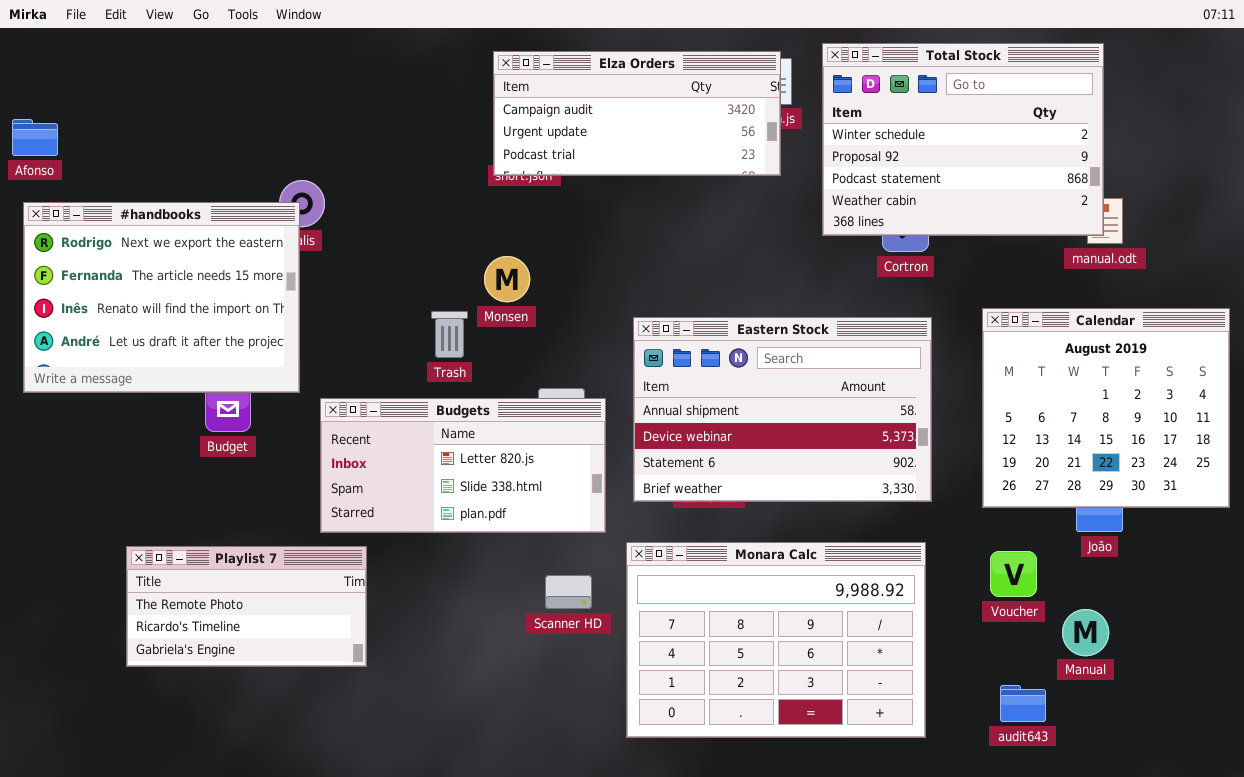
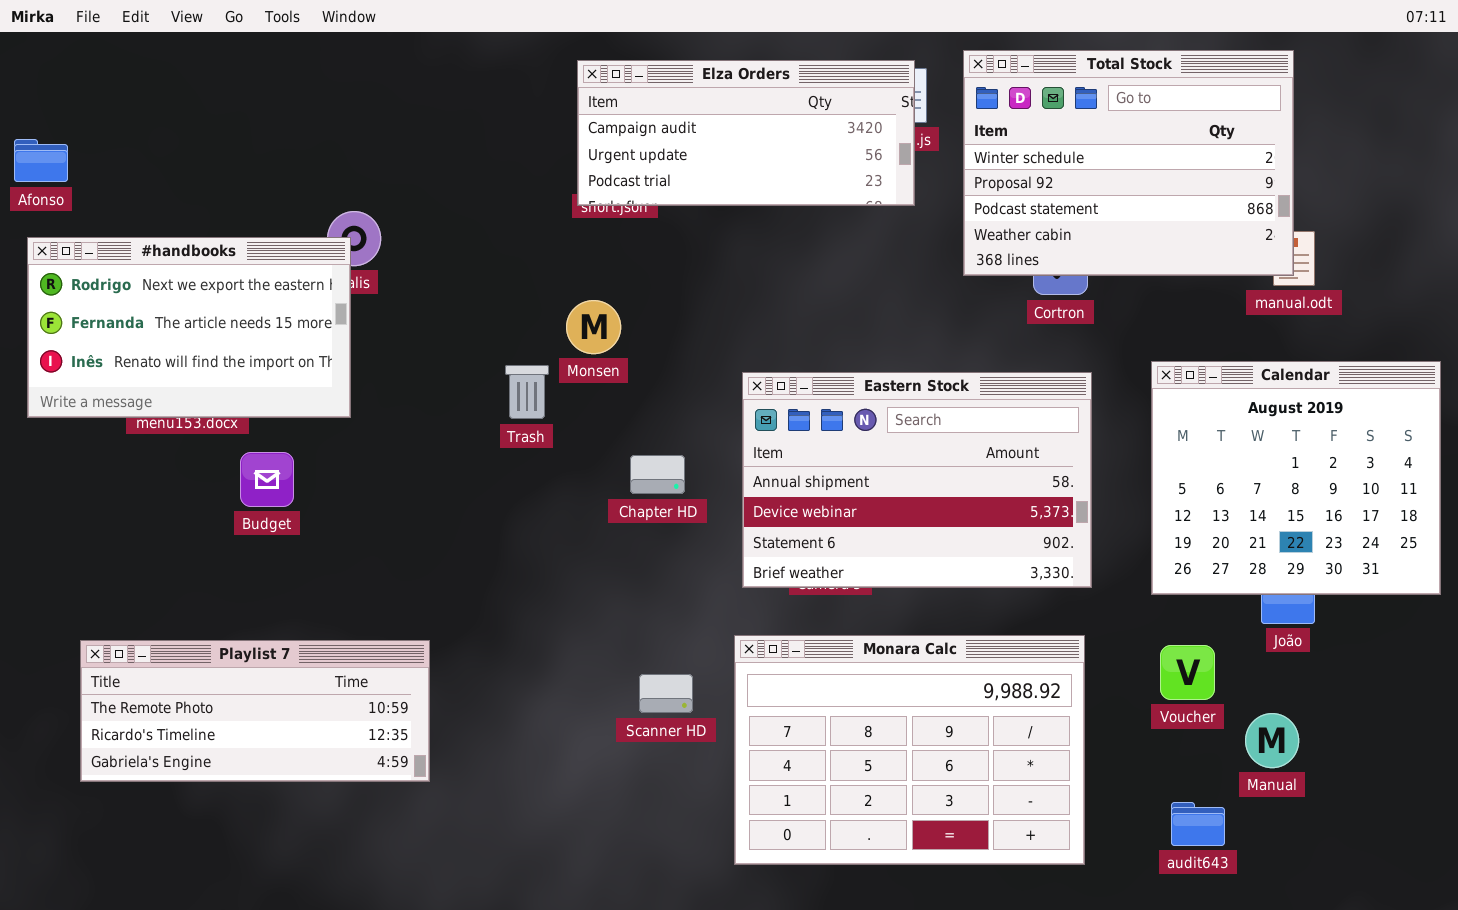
#handbooks: [23,202,300,393] -> [27,237,351,418], resized
Budgets: [320,398,606,533] -> none, closed
Playlist 7: [126,546,367,667] -> [80,640,430,782], resized

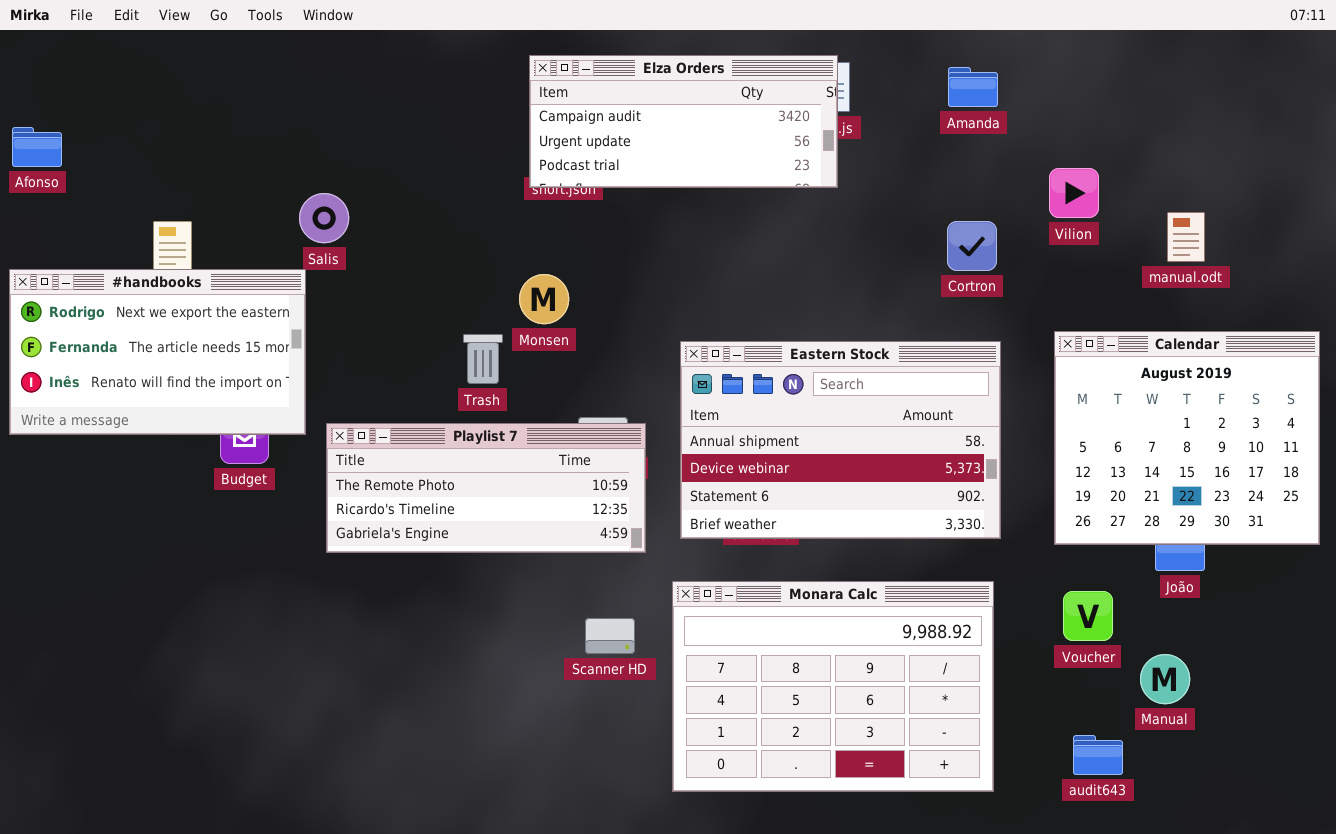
Total Stock: [963,50,1294,276] -> none, closed
#handbooks: [27,237,351,418] -> [9,269,306,435], moved
Playlist 7: [80,640,430,782] -> [326,423,646,553], moved

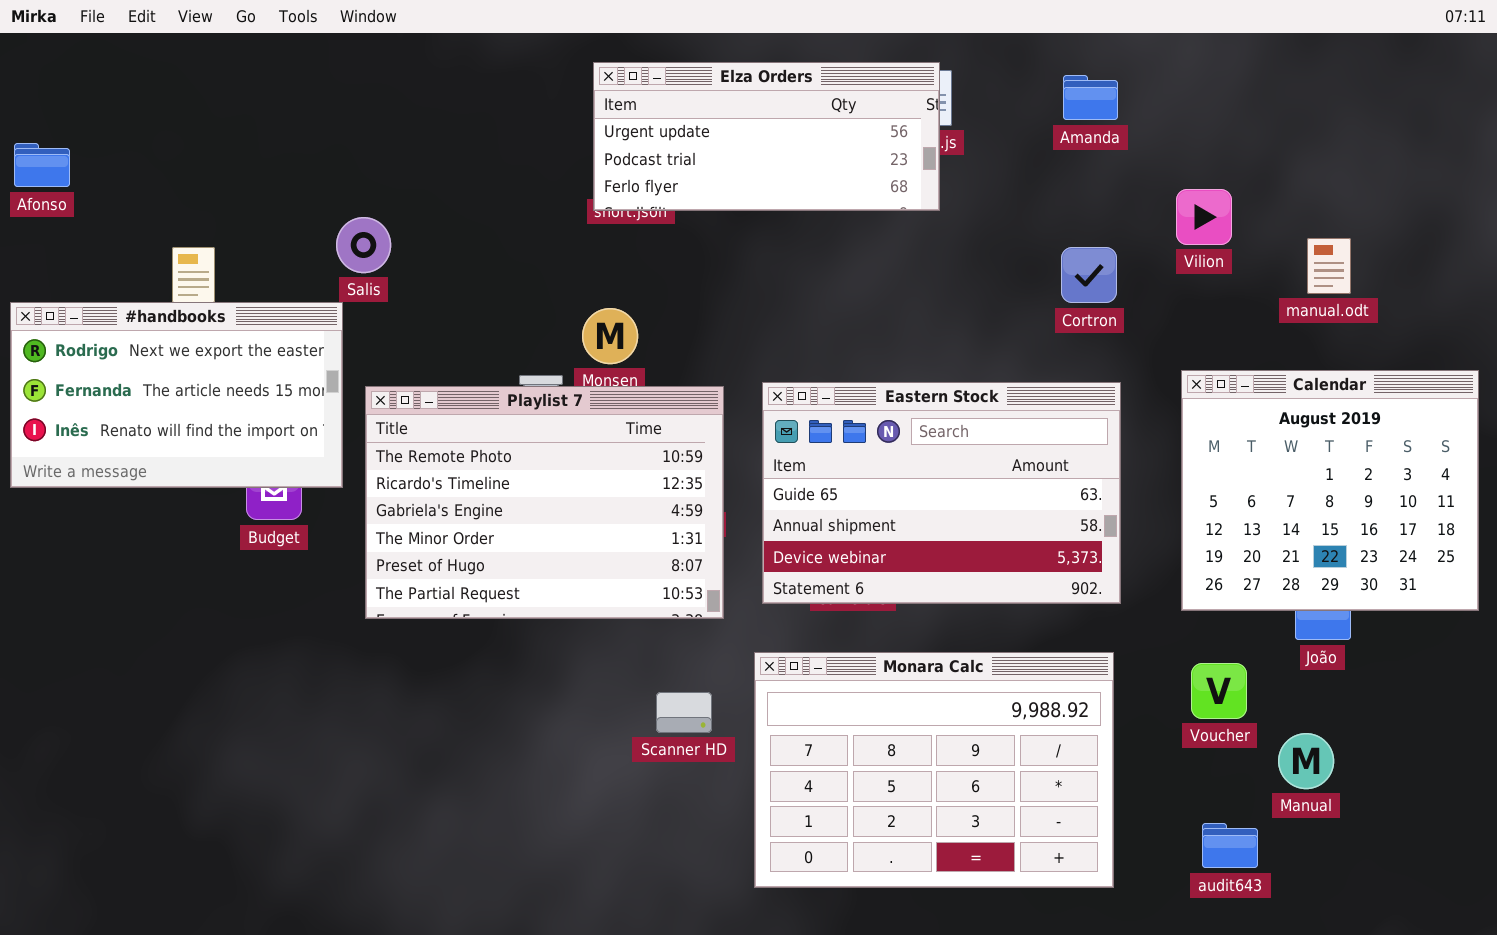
Elza Orders: [529,55,838,188] -> [593,62,940,211], scrolled down 1 row
Eastern Stock: [680,341,1001,539] -> [762,382,1121,604], scrolled up 1 row
Playlist 7: [326,423,646,553] -> [365,386,724,619], resized

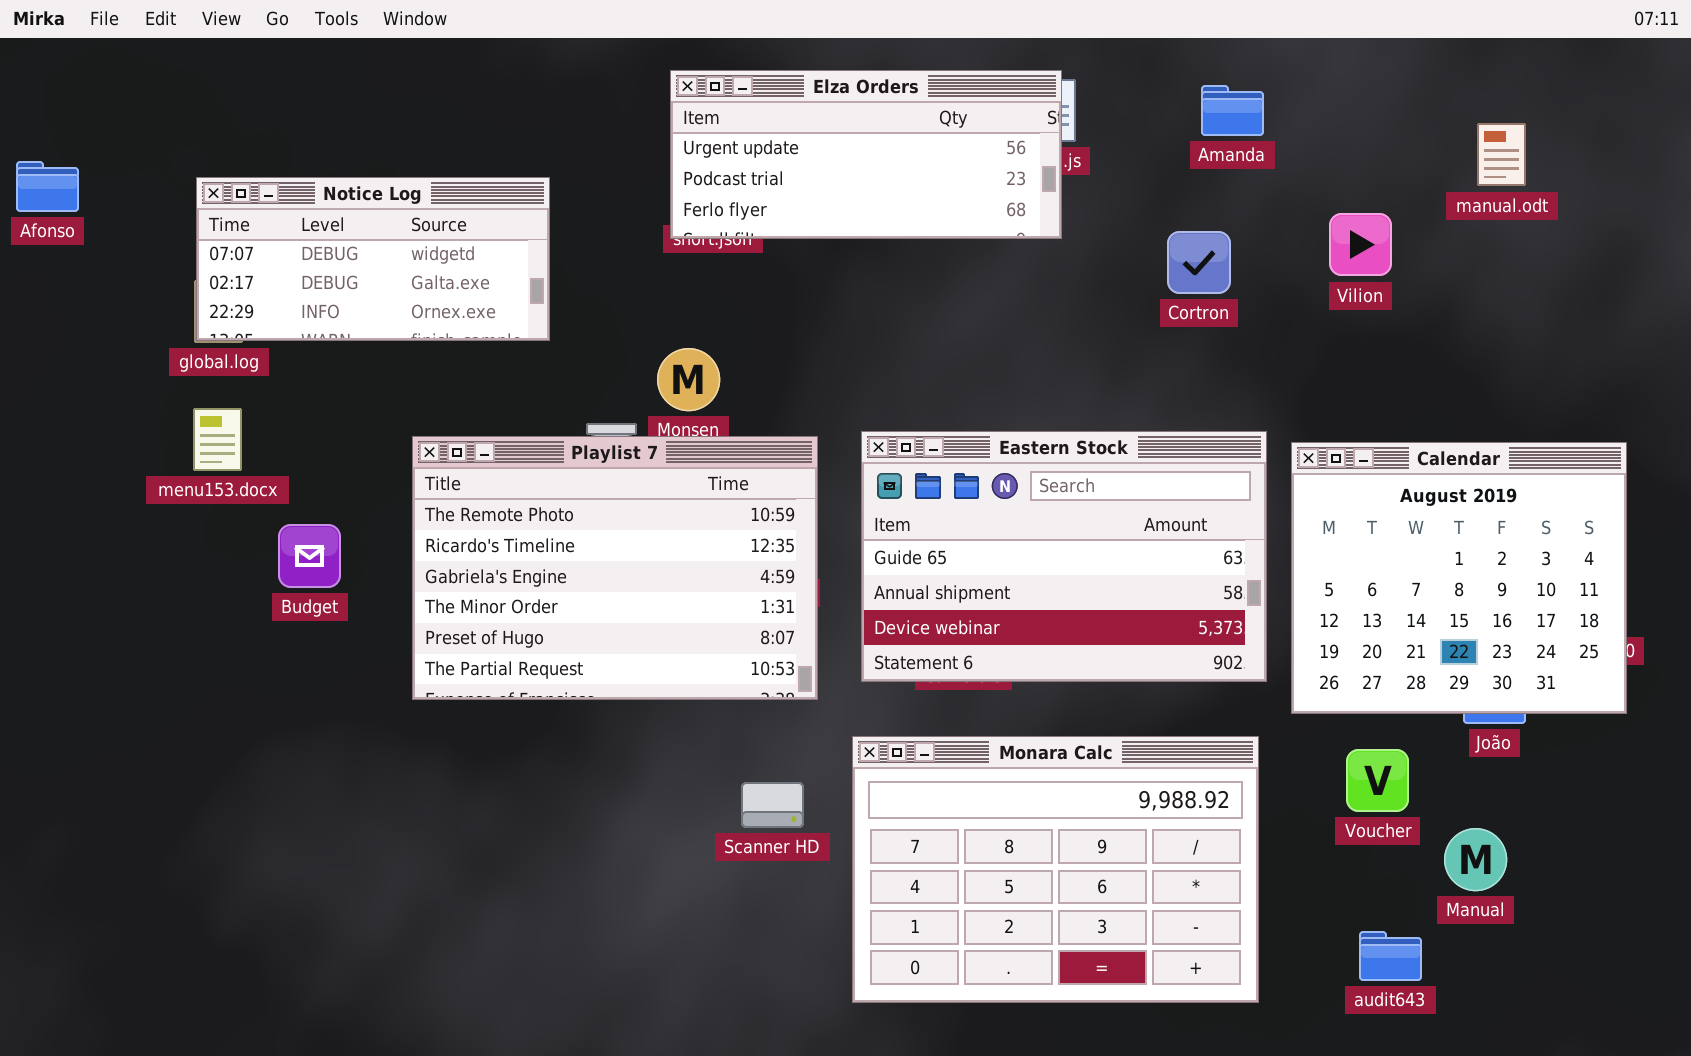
Notice Log: none -> [196,177,550,341], opened
manual.odt: [1307,238,1351,294] -> [1477,123,1526,186], moved
Cortron: [1061,247,1117,303] -> [1167,231,1231,294], moved
#handbooks: [10,302,343,488] -> none, closed
Calendar: [1181,370,1479,611] -> [1291,442,1627,714], moved

